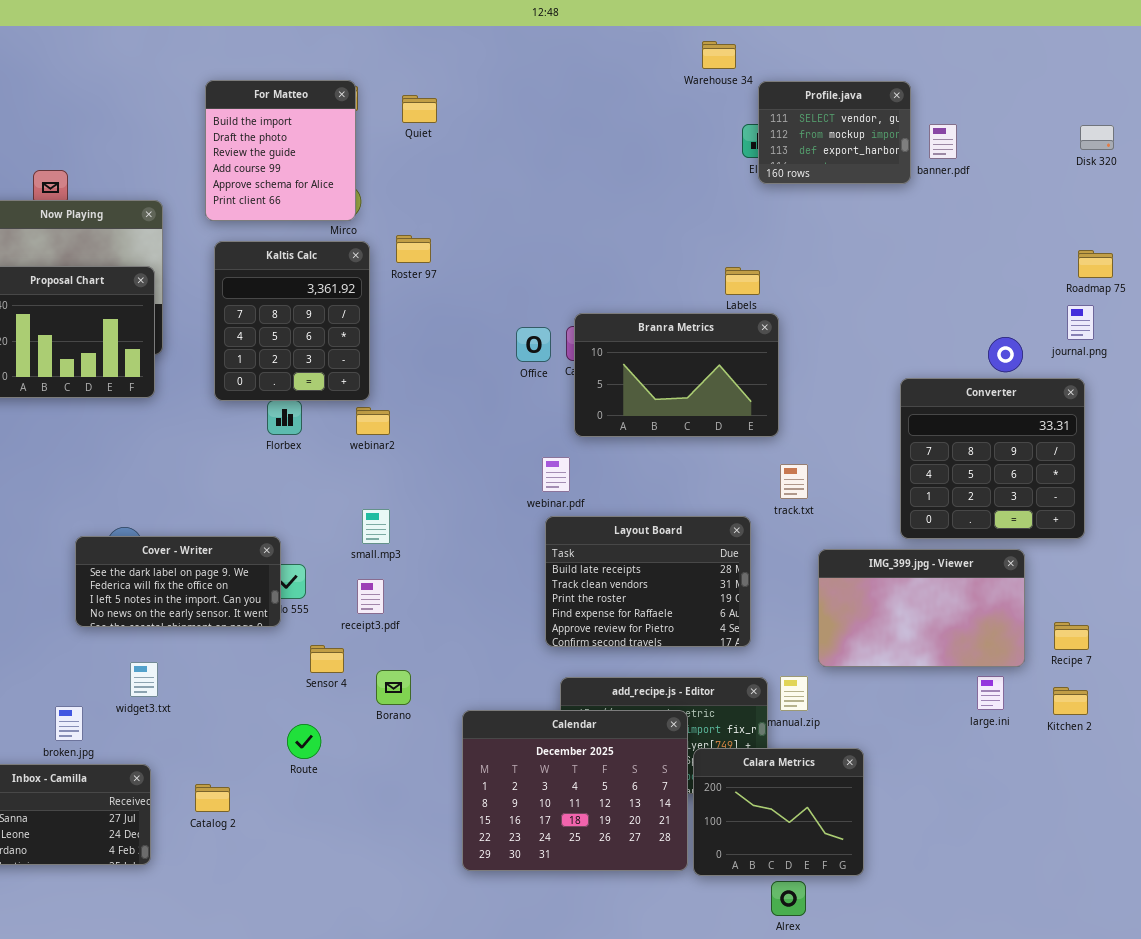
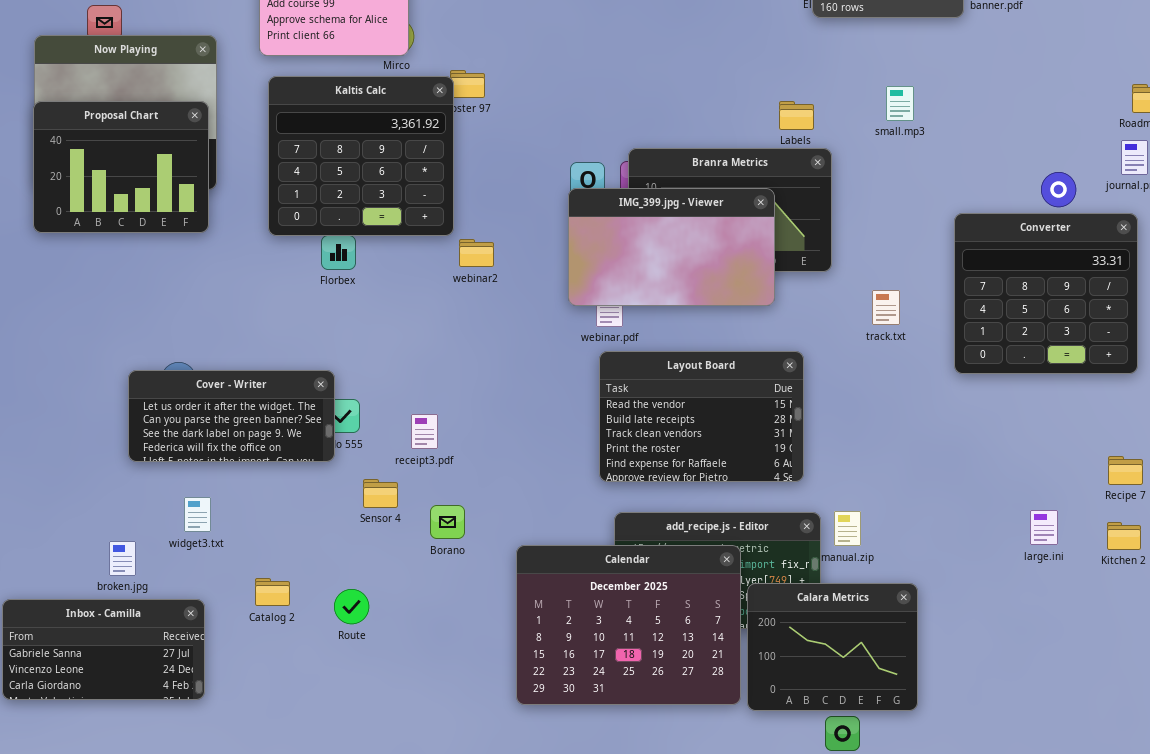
Kaltis Calc: [214,241,370,401] -> [268,76,454,236], resized
webinar2: [356,407,390,435] -> [459,239,494,267], moved
track.txt: [780,464,808,499] -> [872,290,900,325], moved
small.mp3: [362,509,390,544] -> [886,86,914,121], moved
Layout Board: [545,516,751,647] -> [599,351,804,482], scrolled up 1 row
Cover - Writer: [75,536,281,627] -> [128,370,335,462], scrolled up 2 rows
IMG_399.jpg - Viewer: [818,549,1025,667] -> [568,188,775,306], moved
Route: [287,724,321,759] -> [334,589,369,624], moved
Catalog 2: [195,784,230,812] -> [255,578,290,606], moved

